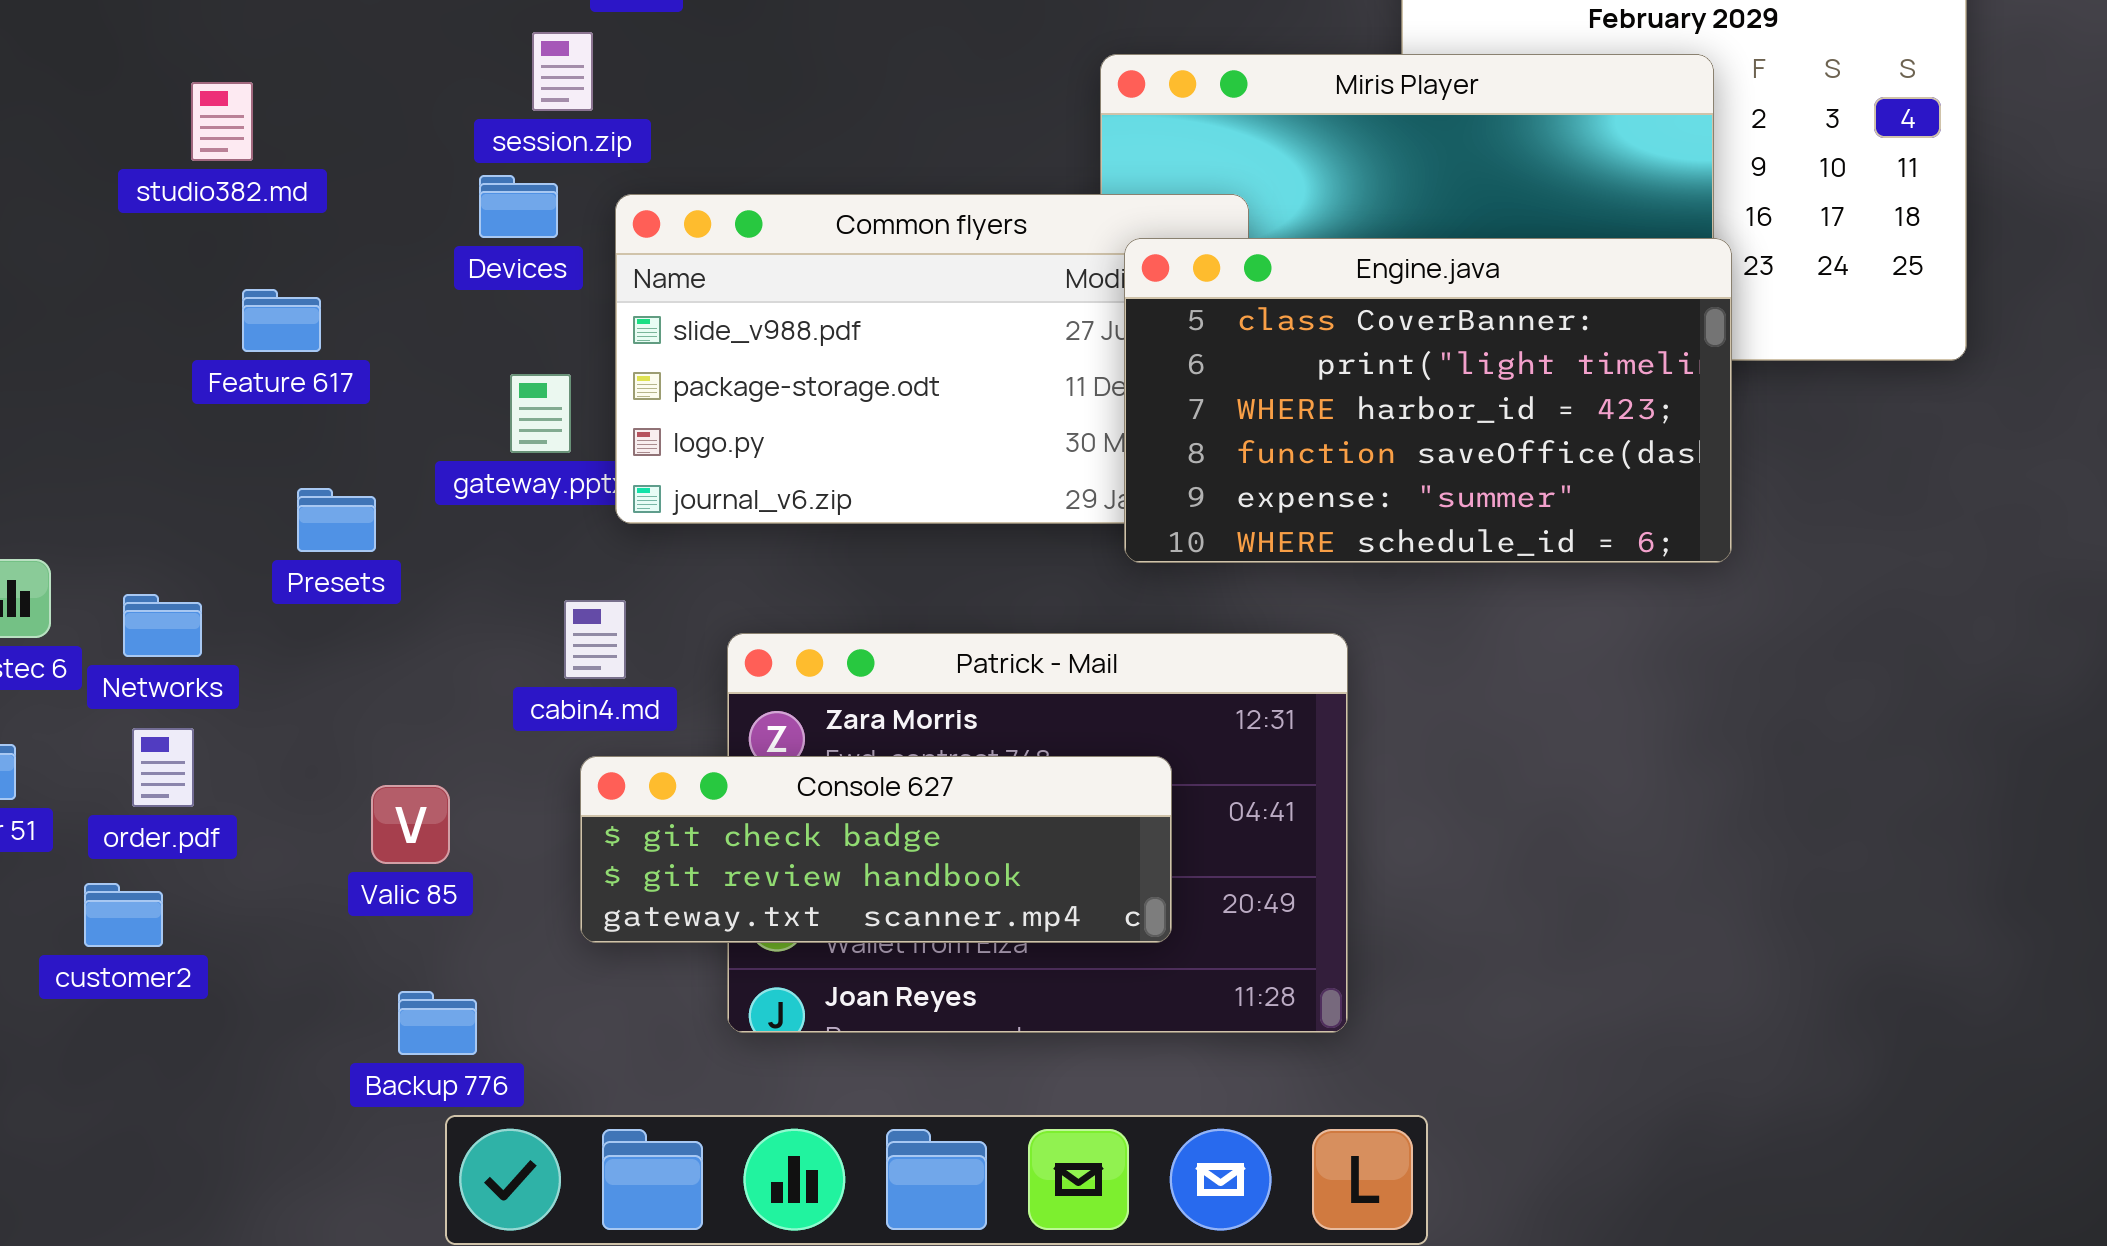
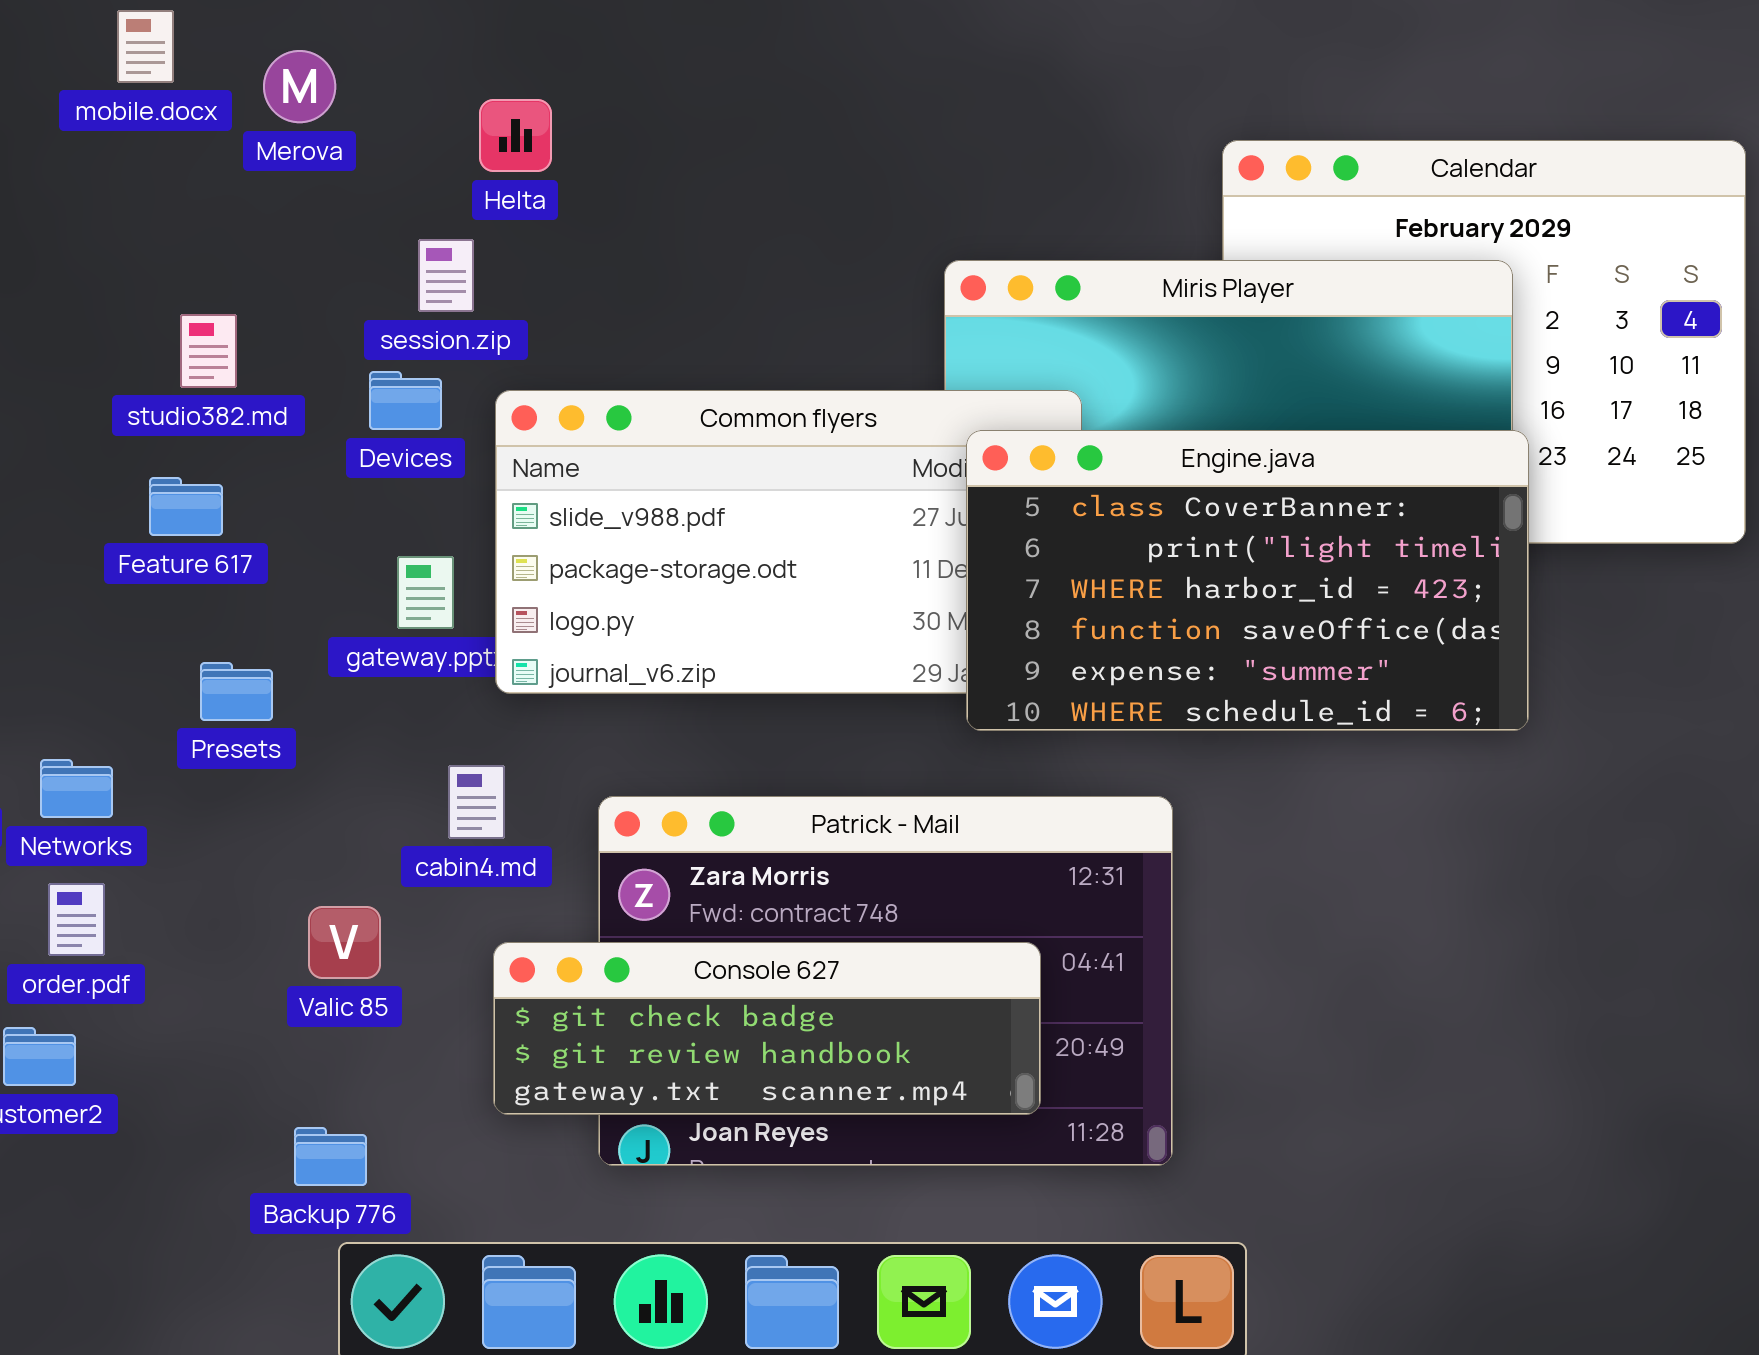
studio382.md: [191,82,253,161] -> [180,314,237,388], moved
Console 627: [580,756,1172,943] -> [493,942,1041,1115], moved
Valic 85: [371,785,450,864] -> [308,906,381,979], moved

